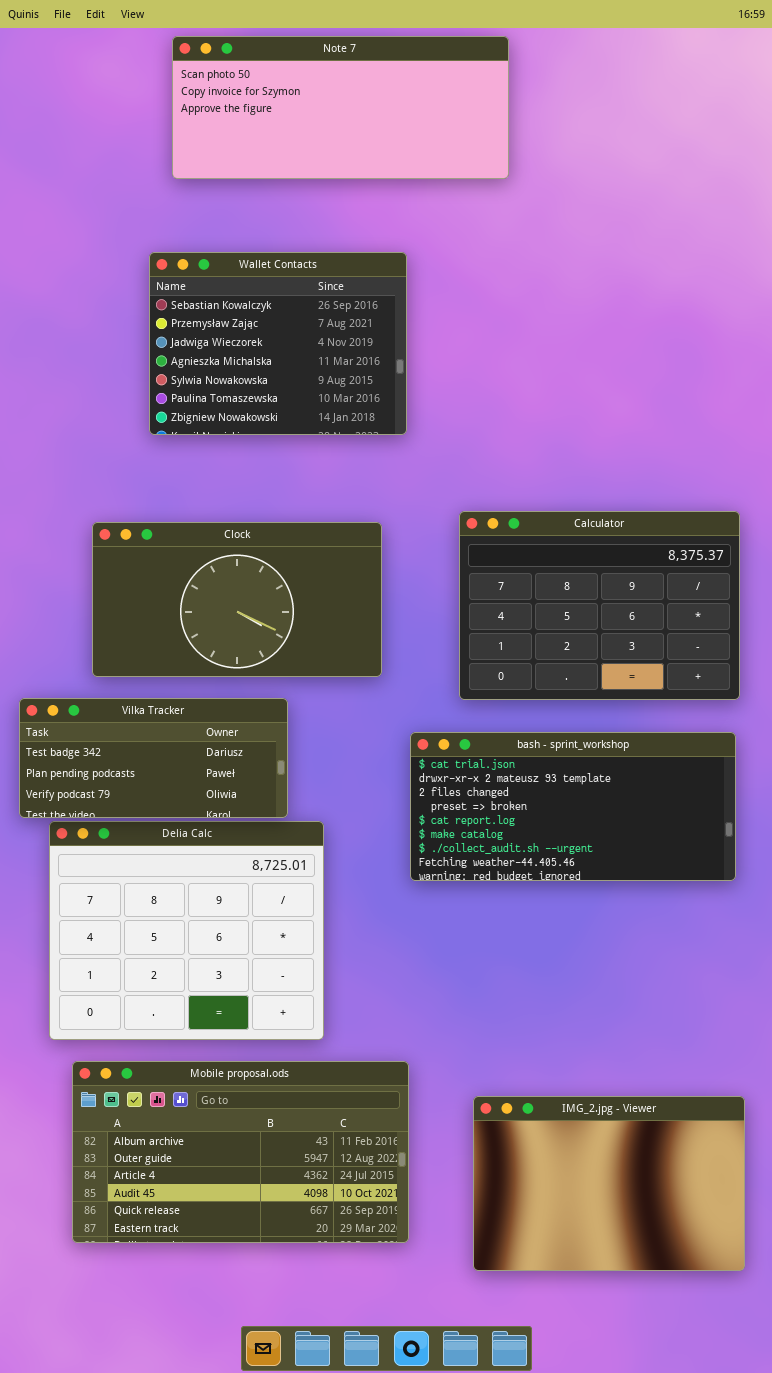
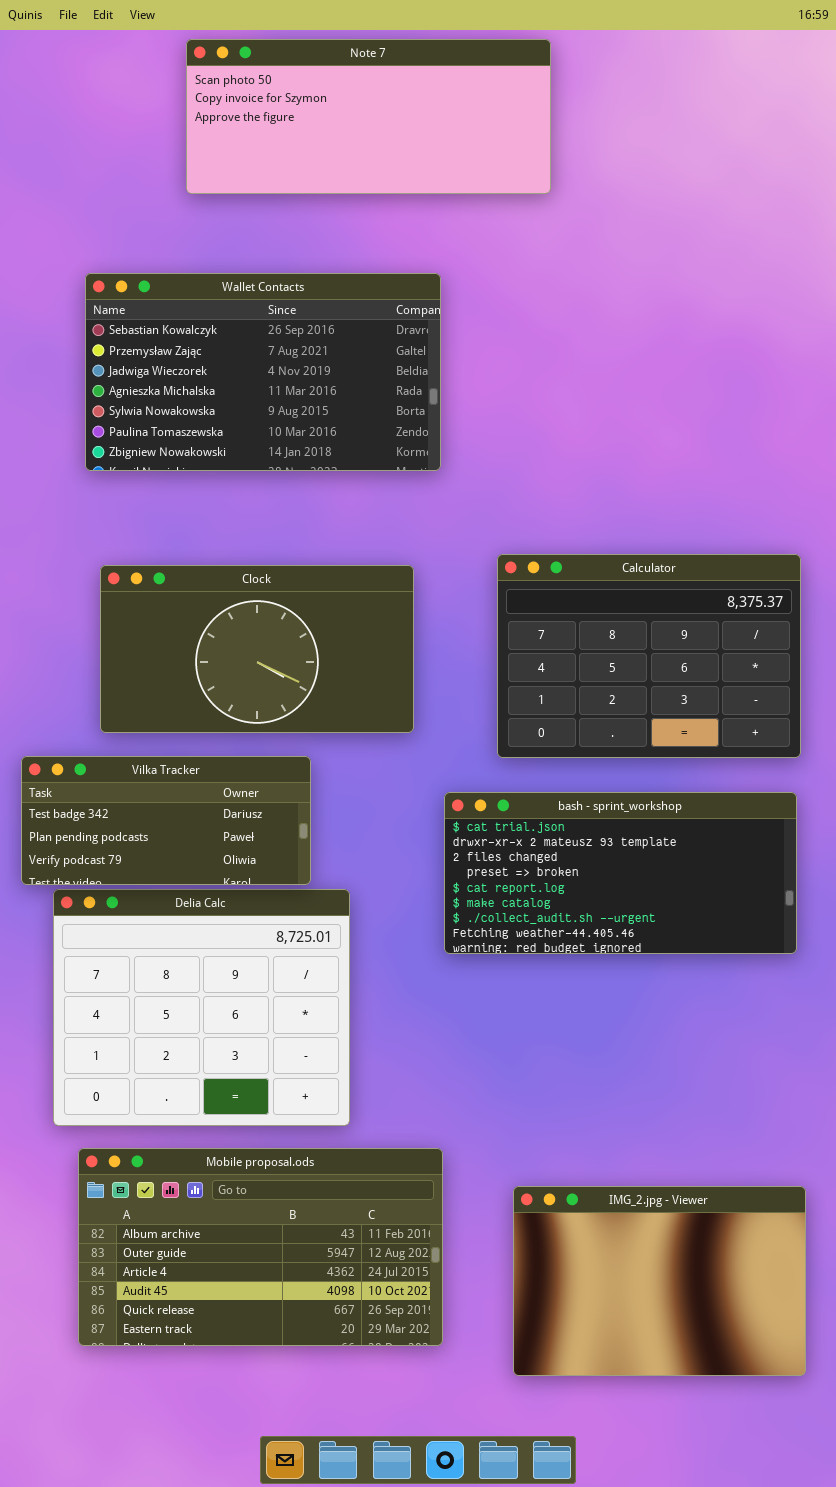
Wallet Contacts: [149,252,407,435] -> [85,273,441,471], resized

